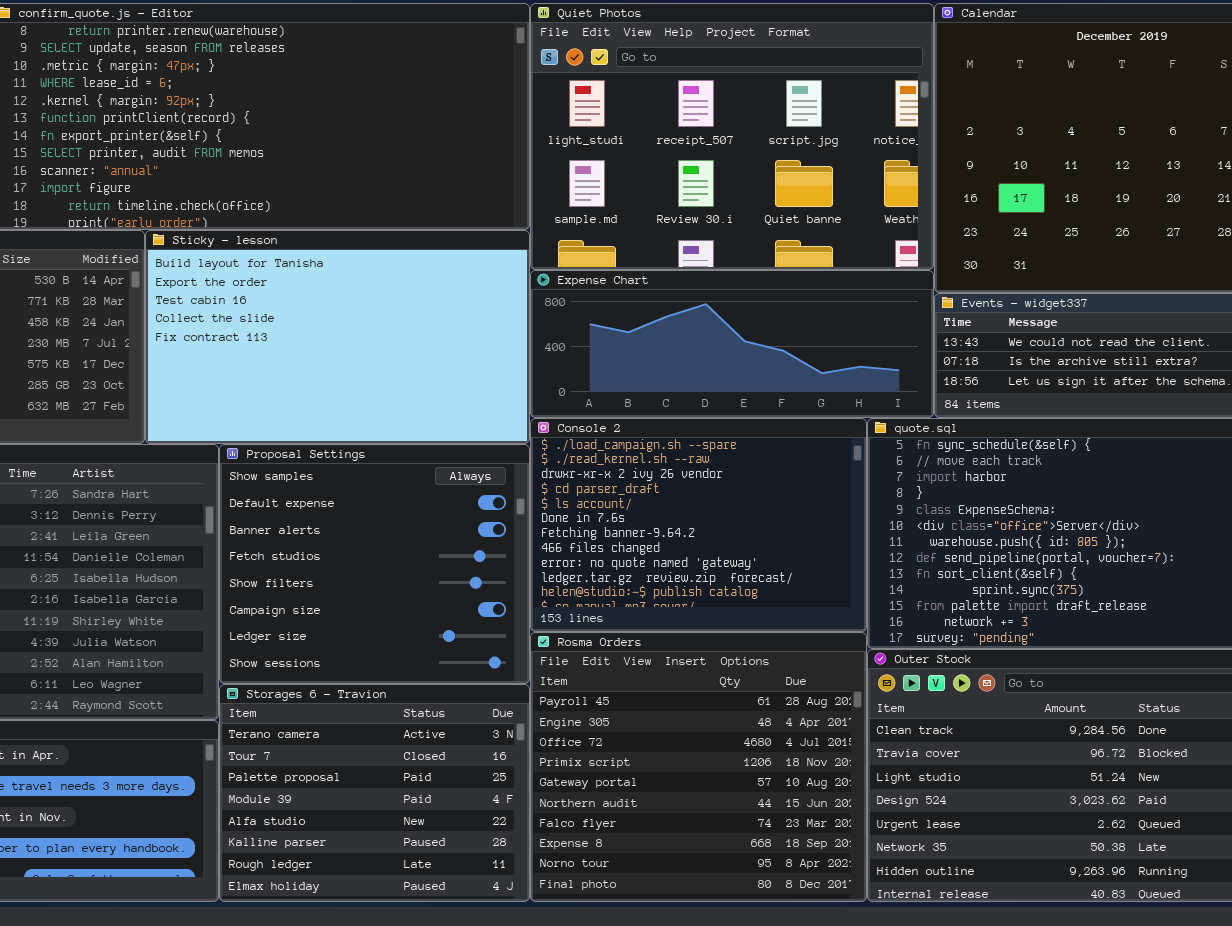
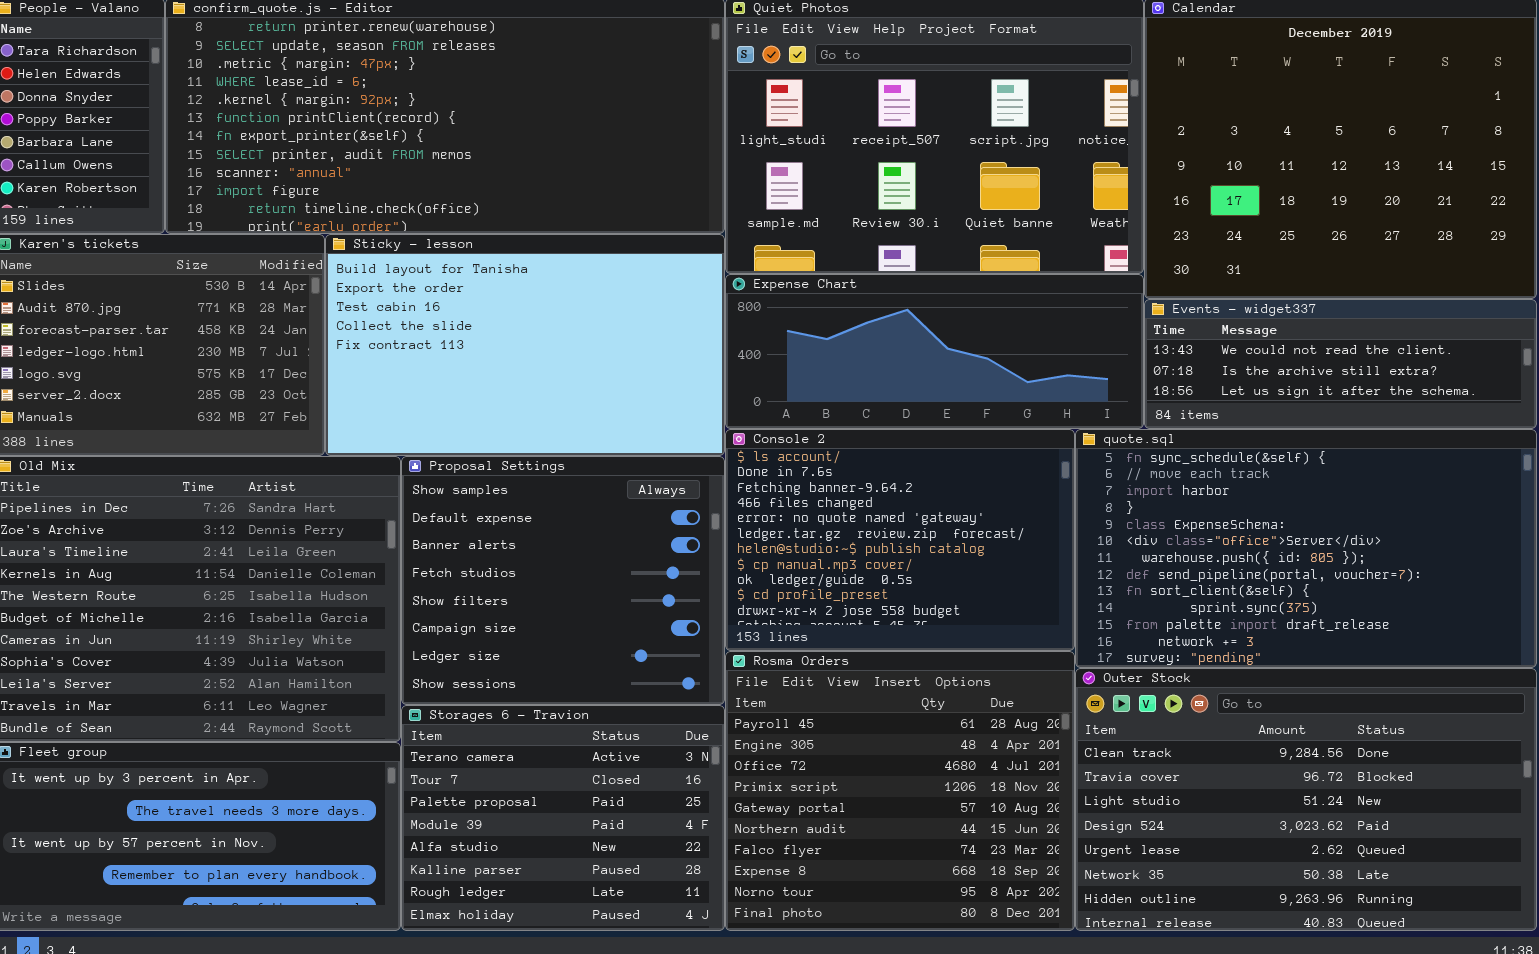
Console 2: [530,418,867,632] -> [725,429,1075,651], scrolled down 4 rows

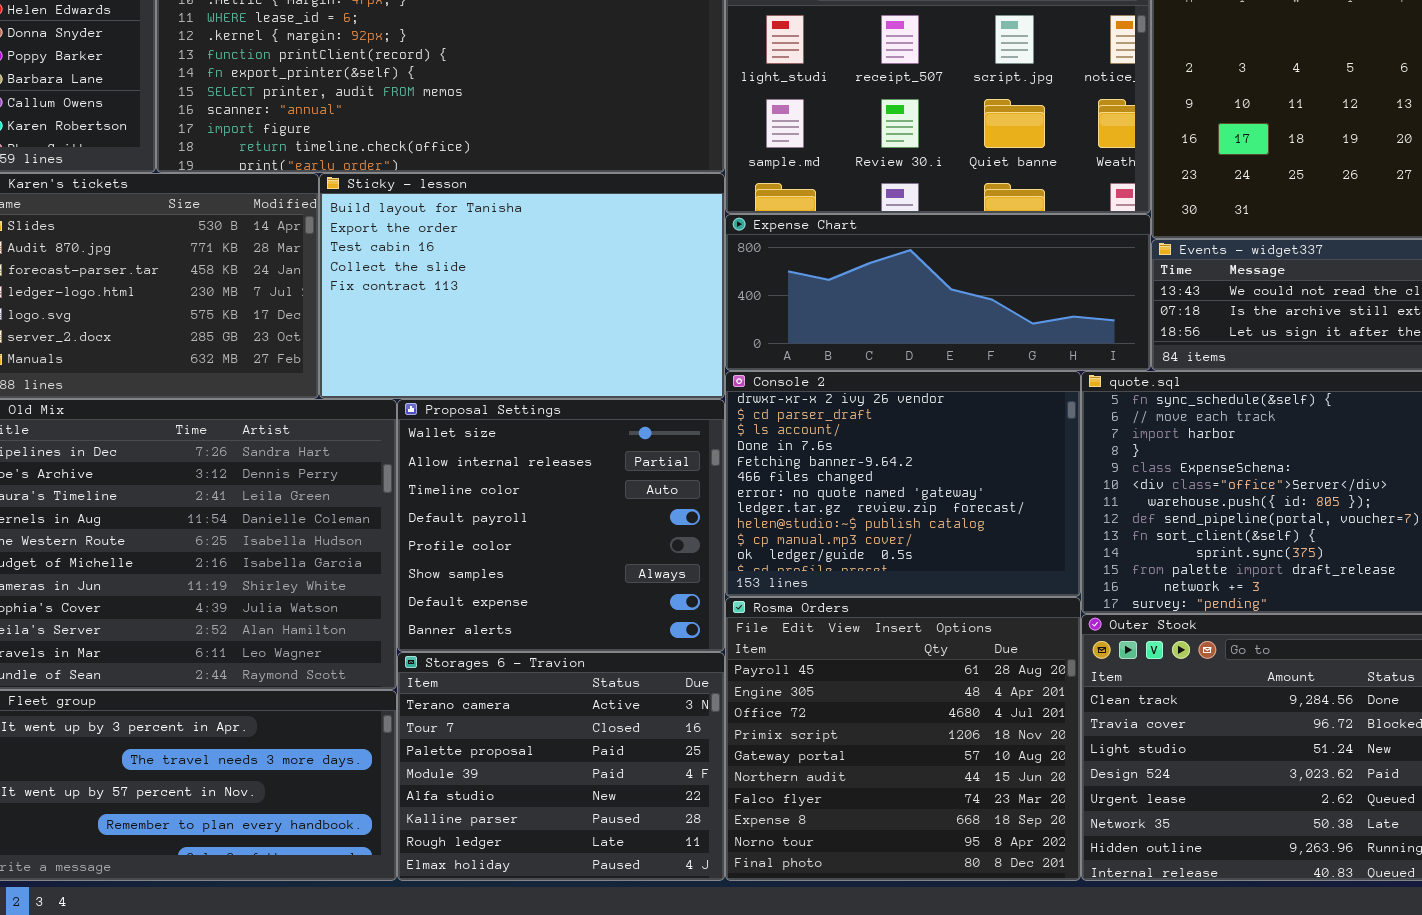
Console 2: [725,429,1075,651] -> [725,371,1081,597], scrolled up 2 rows
Proposal Settings: [401,456,725,705] -> [397,399,725,652], scrolled up 5 rows

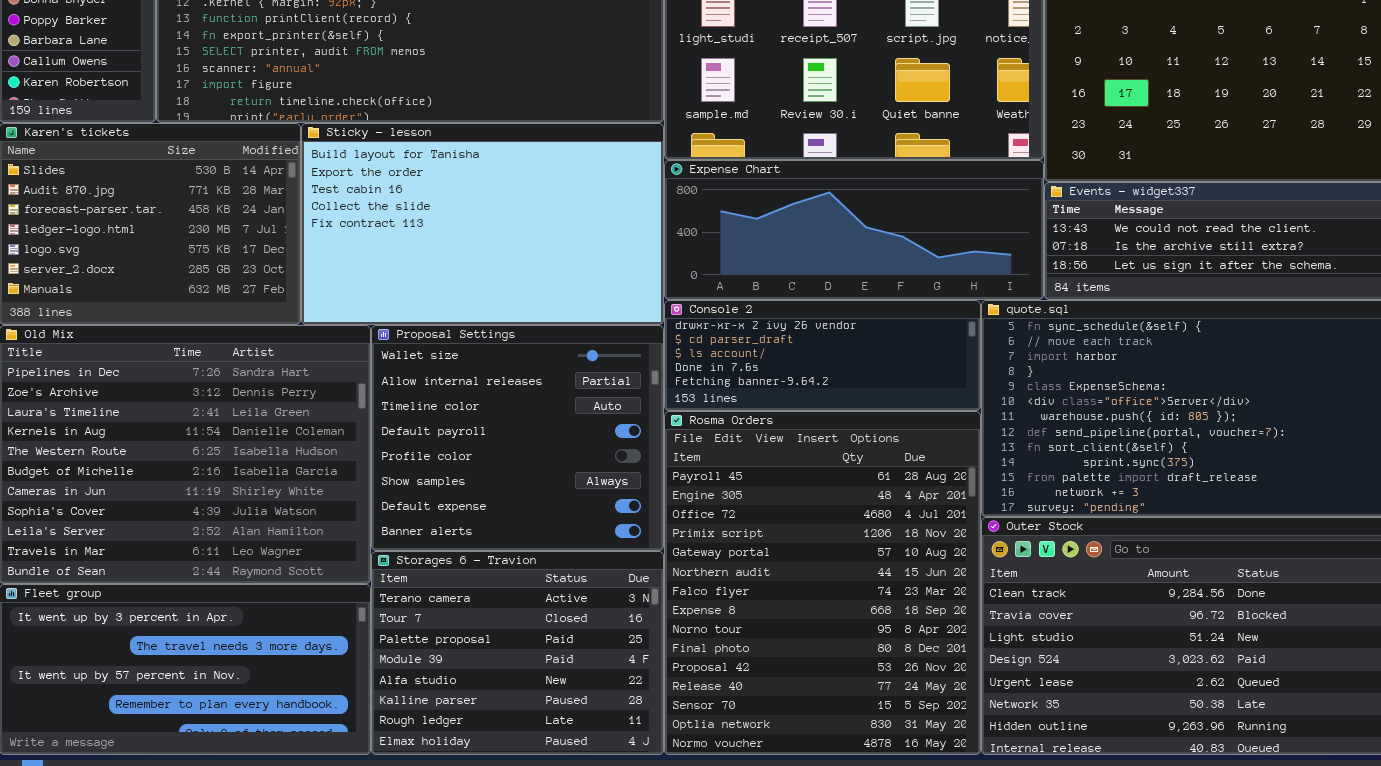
Console 2: [725,371,1081,597] -> [664,300,981,411], resized
Rosma Orders: [725,597,1081,881] -> [664,411,981,755], resized

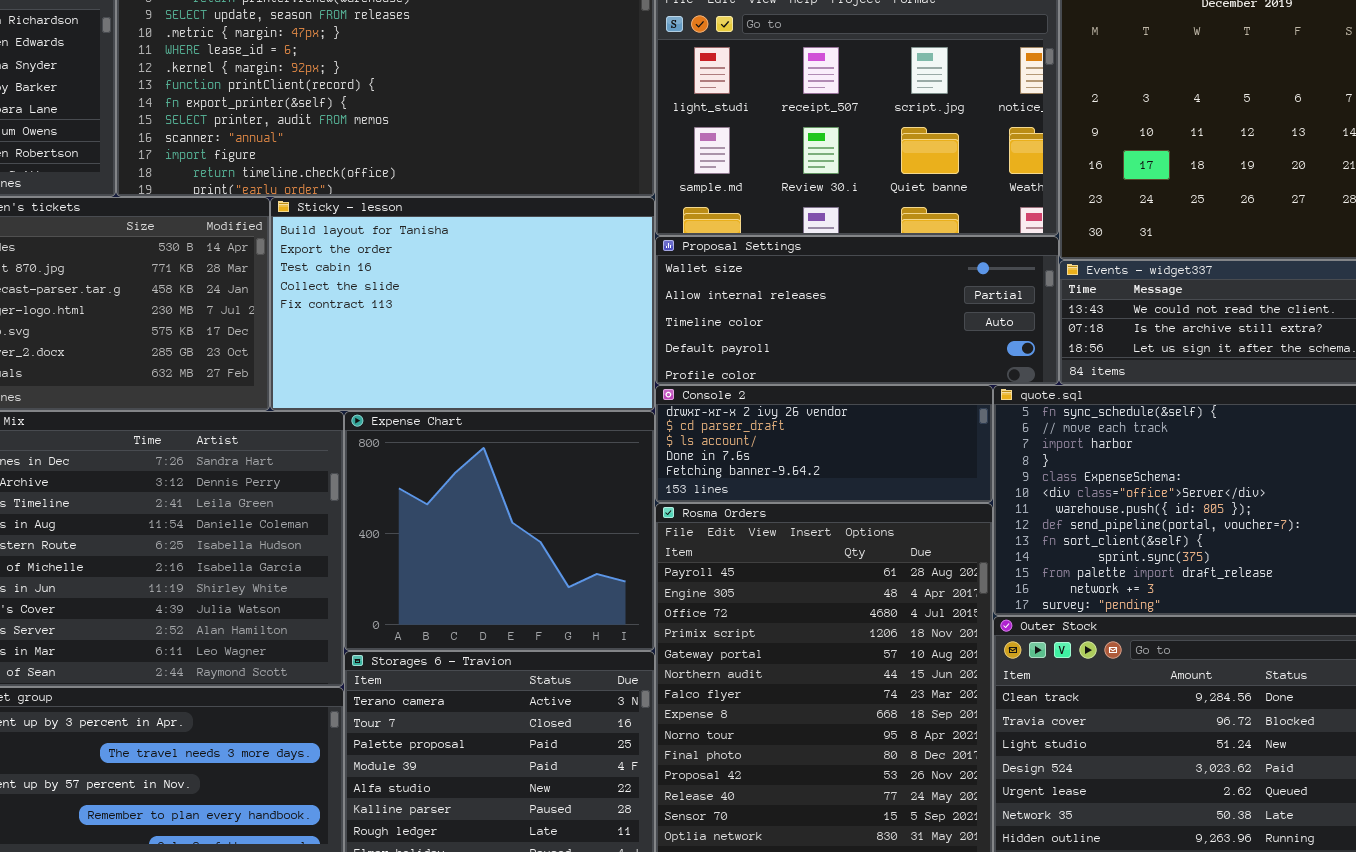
Expense Chart: [664,160,1044,300] -> [344,411,655,651], moved, resized
Proposal Settings: [371,325,664,551] -> [655,236,1059,385], moved, resized

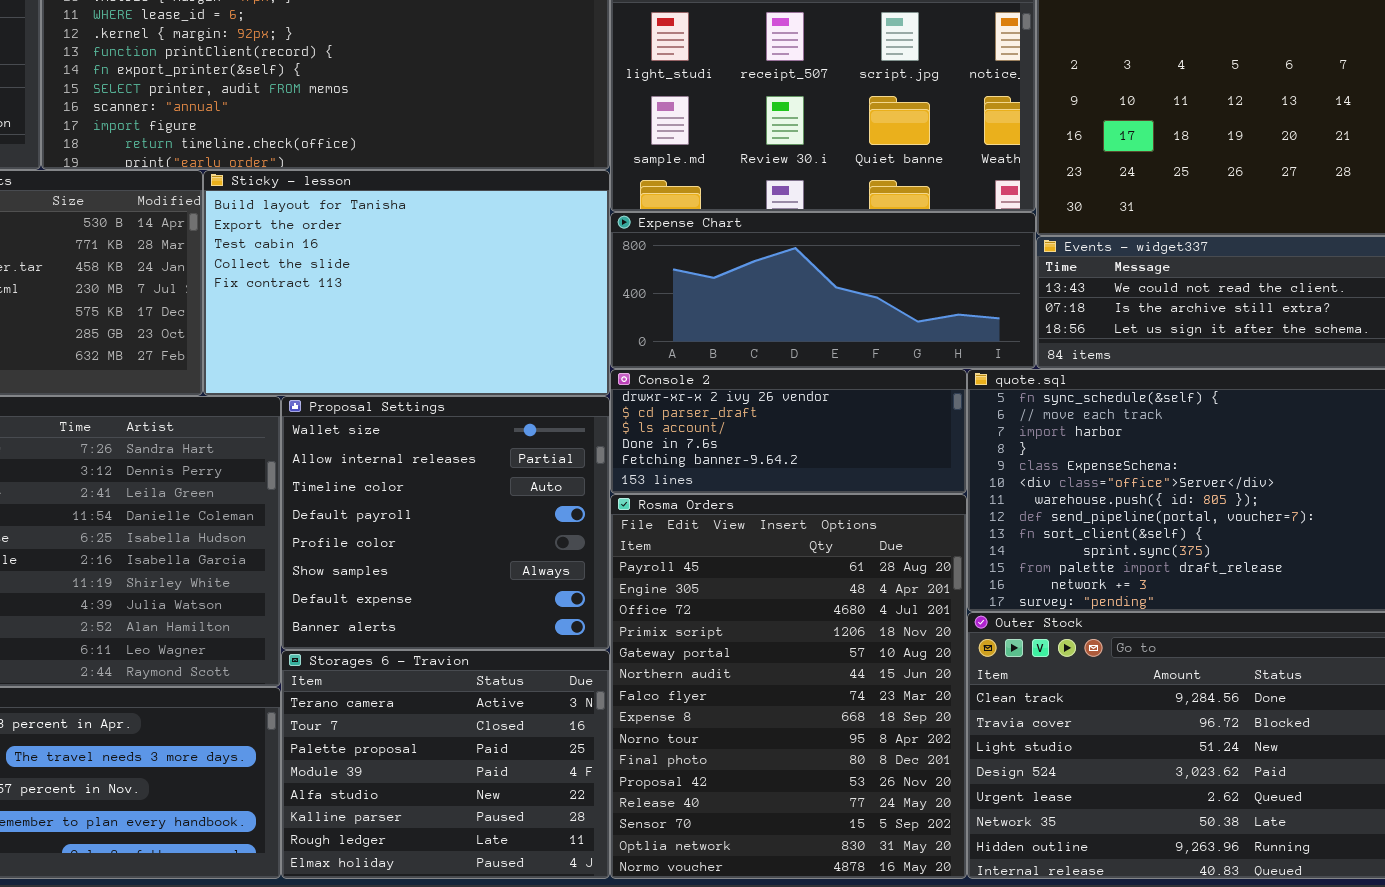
Proposal Settings: [655,236,1059,385] -> [281,396,610,650], moved, resized
Expense Chart: [344,411,655,651] -> [610,212,1036,369], moved, resized

